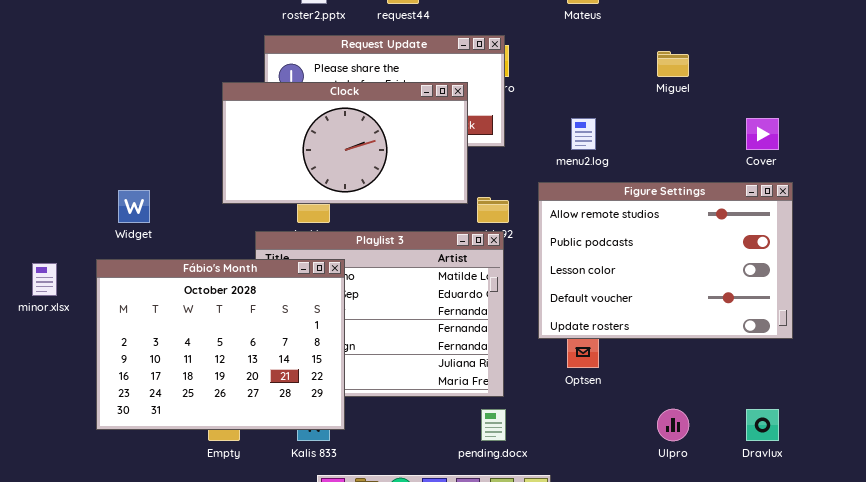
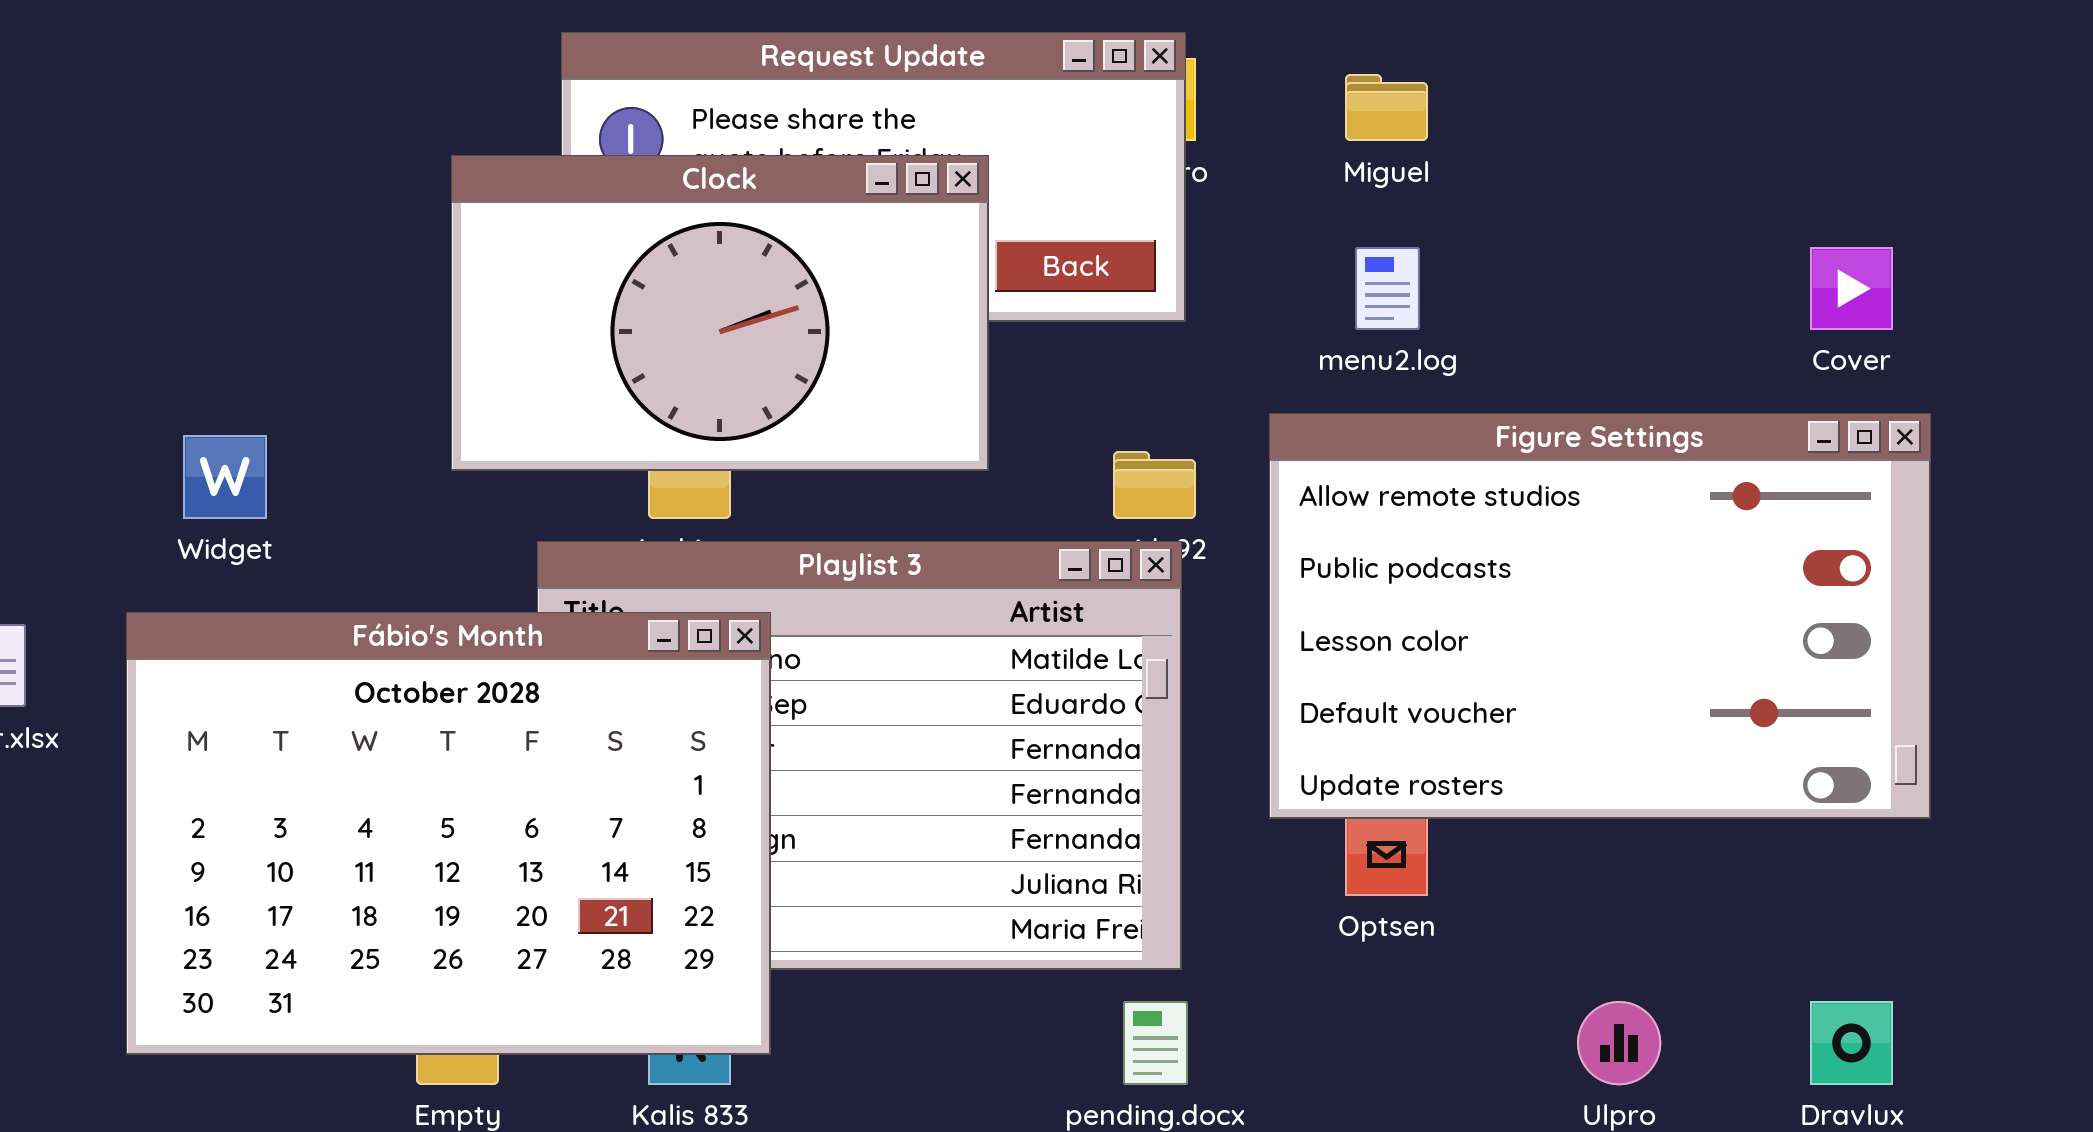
Miguel: [657,51,689,77] -> [1345,74,1428,141], moved
Clock: [222,82,468,204] -> [451,155,989,471], resized

